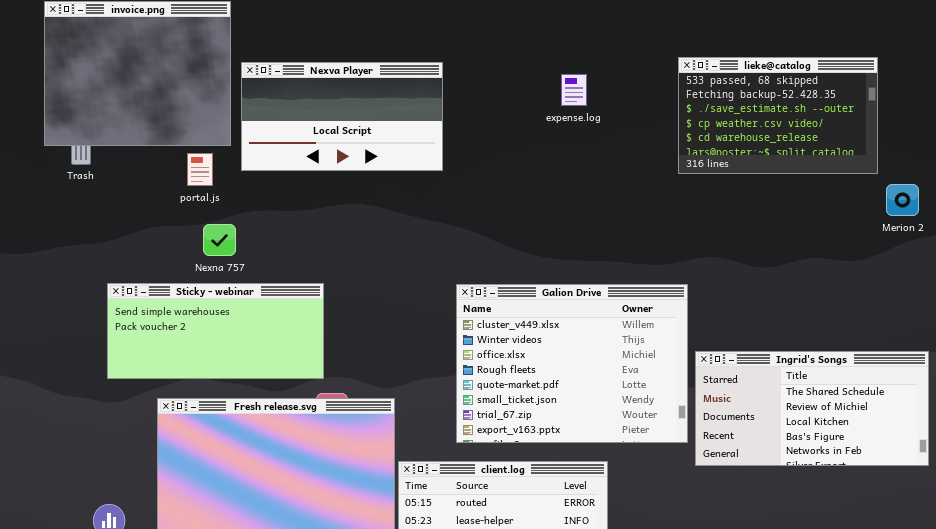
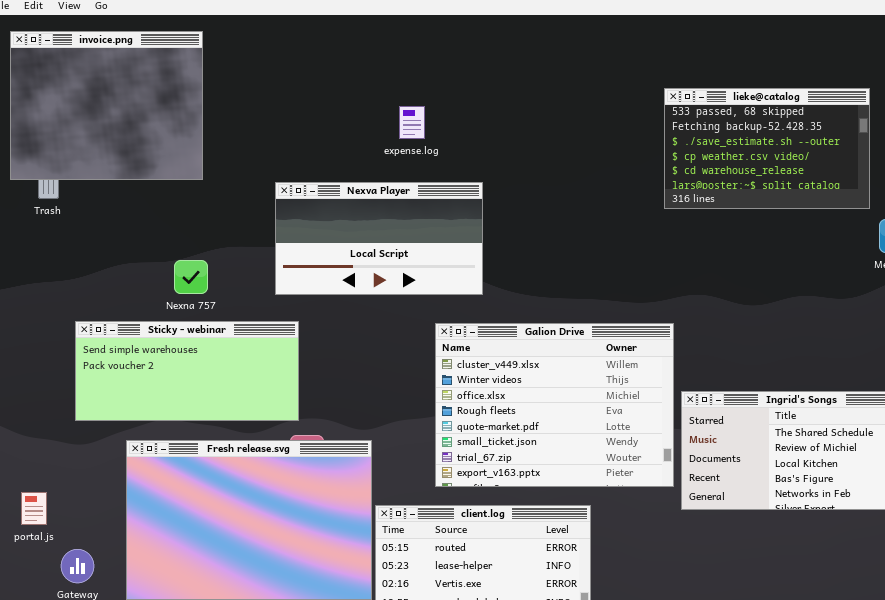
Nexva Player: [241,62,443,171] -> [275,182,483,295], moved
expense.log: [561,74,587,106] -> [399,106,425,139], moved
portal.js: [187,153,213,186] -> [21,492,47,525], moved

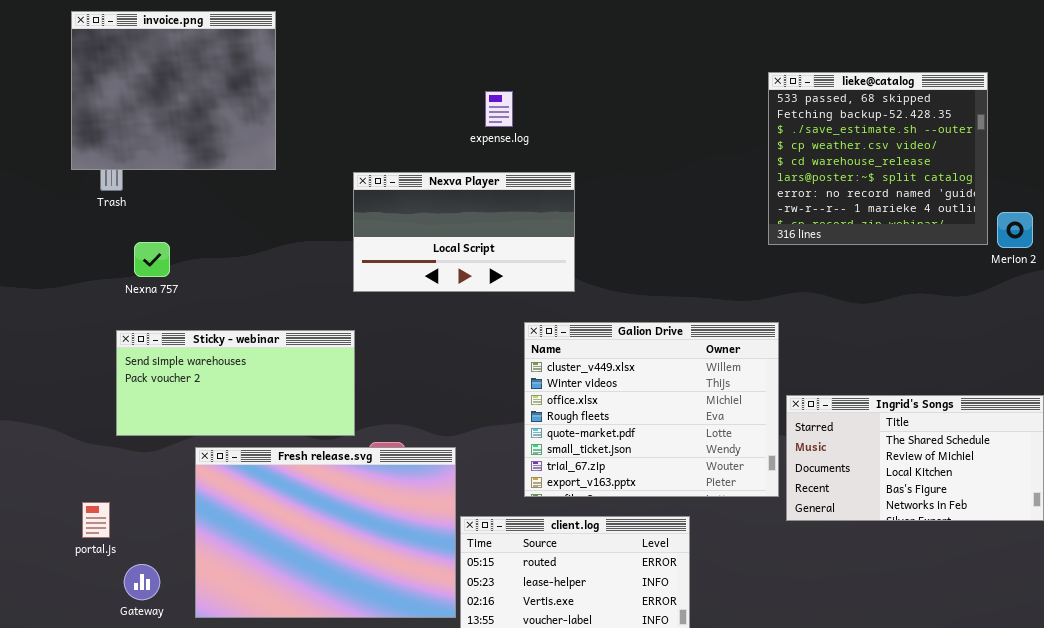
lieke@catalog: [664,88,870,209] -> [768,72,988,245], resized
Nexna 757: [174,260,208,294] -> [134,242,170,277], moved
Sticky - webinar: [75,321,299,421] -> [116,330,355,436], moved

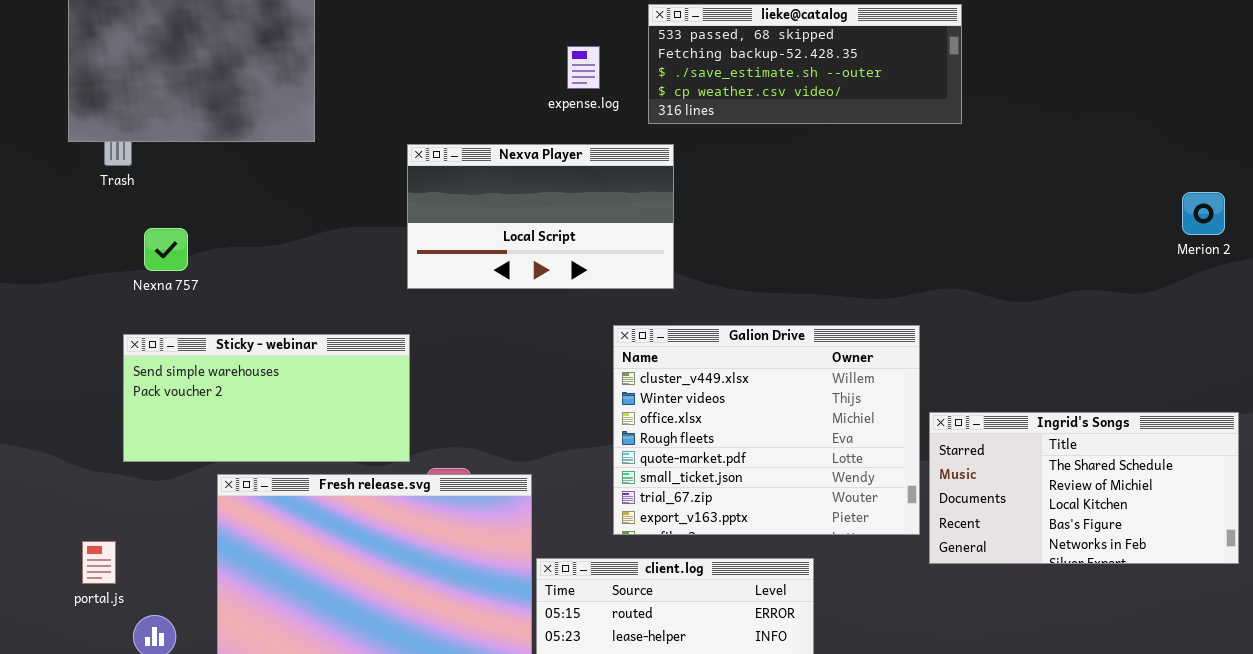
lieke@catalog: [768,72,988,245] -> [648,4,962,124], moved, resized

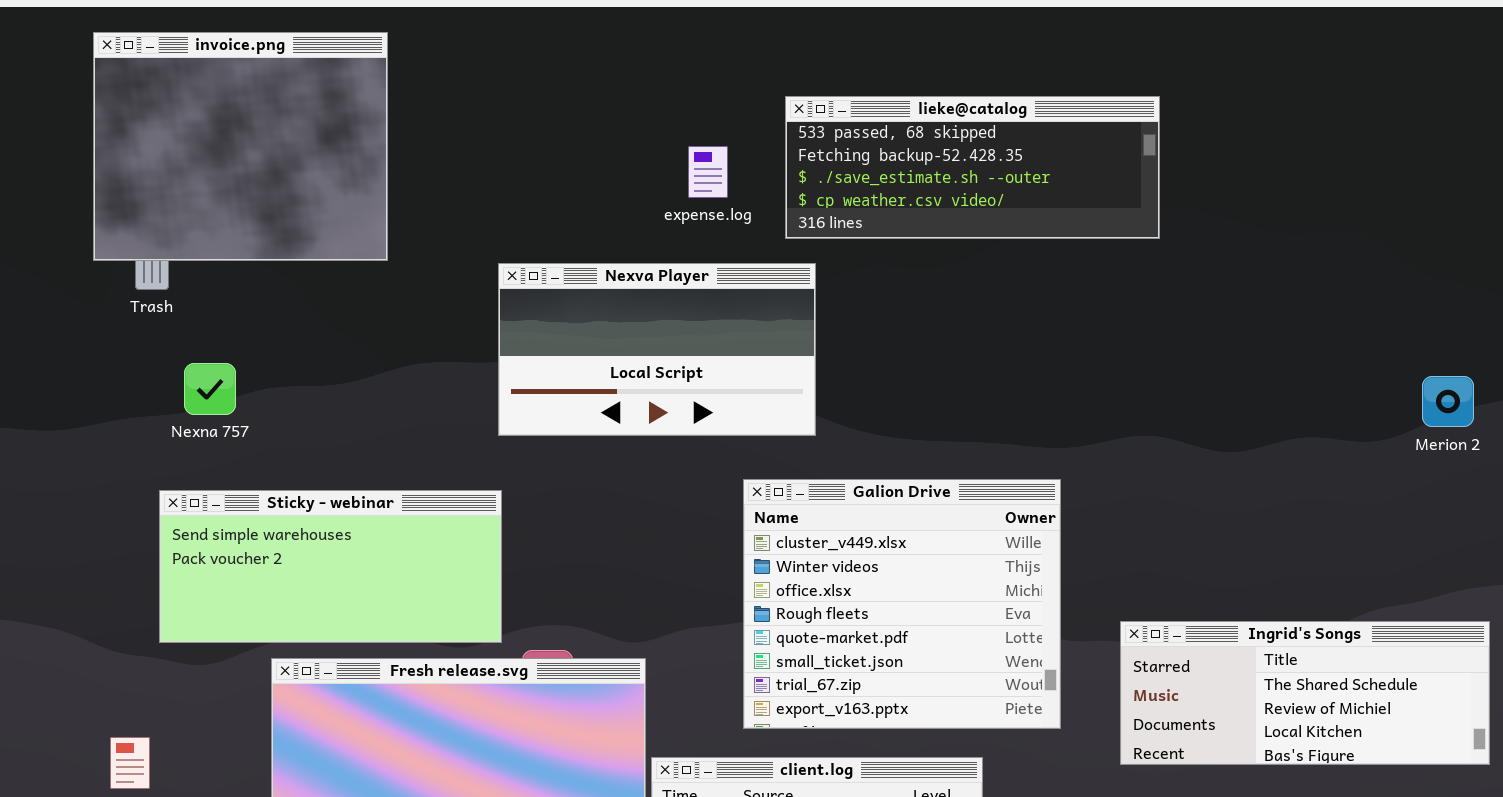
Merion 2: [1182,192,1225,235] -> [1422,376,1474,427], moved
Galion Drive: [613,325,920,535] -> [743,479,1061,729], resized
Ingrid's Songs: [929,412,1239,564] -> [1120,621,1490,765], resized

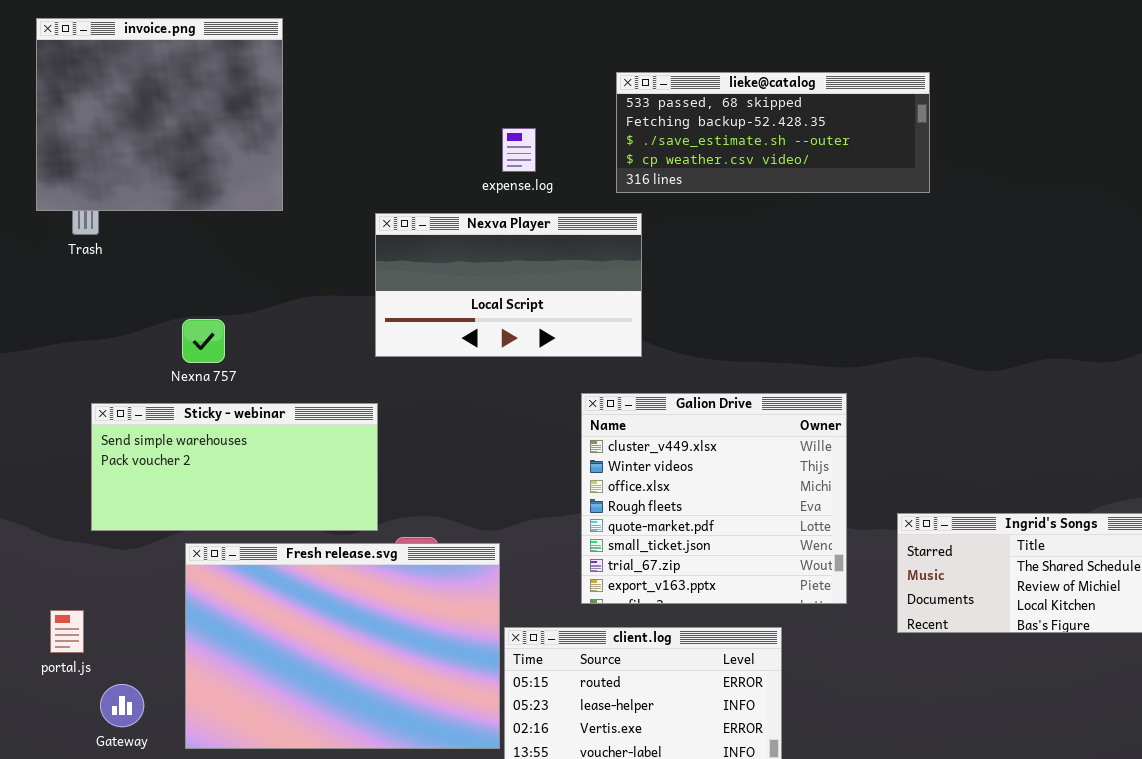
expense.log: [688,146,728,198] -> [502,128,536,172], moved
Nexna 757: [184,363,236,415] -> [182,319,225,363], moved

